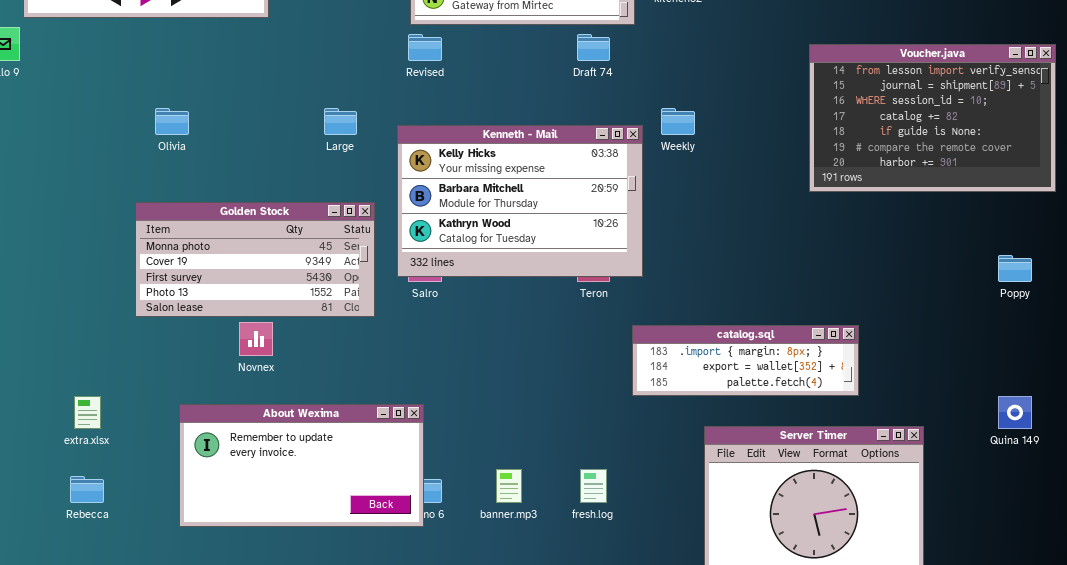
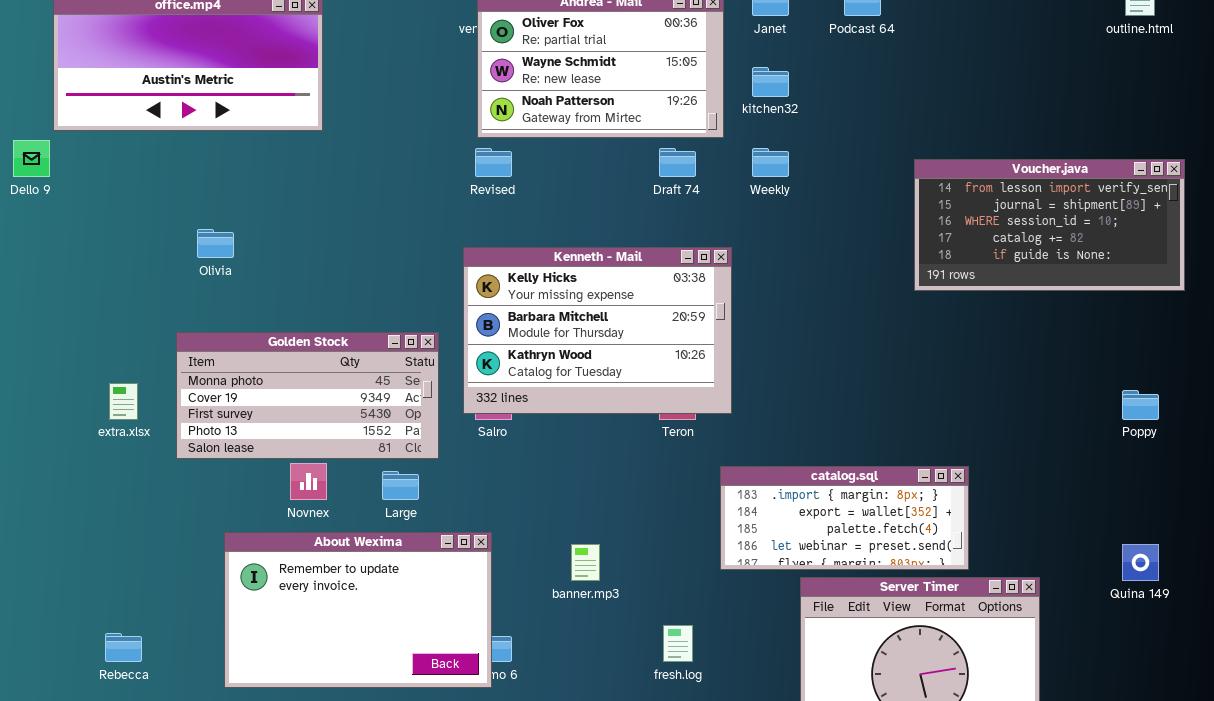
Voucher.java: [809,44,1056,192] -> [914,159,1185,291], resized
Large: [324,108,357,135] -> [382,471,419,500], moved
Weekly: [661,108,695,135] -> [752,148,789,177], moved
catalog.sql: [632,325,859,396] -> [720,466,969,570], resized
extra.xlsx: [74,396,101,429] -> [109,383,138,420], moved
About Wexima: [179,404,424,527] -> [224,532,492,688], resized
banner.mp3: [496,469,522,503] -> [571,544,600,581], moved

